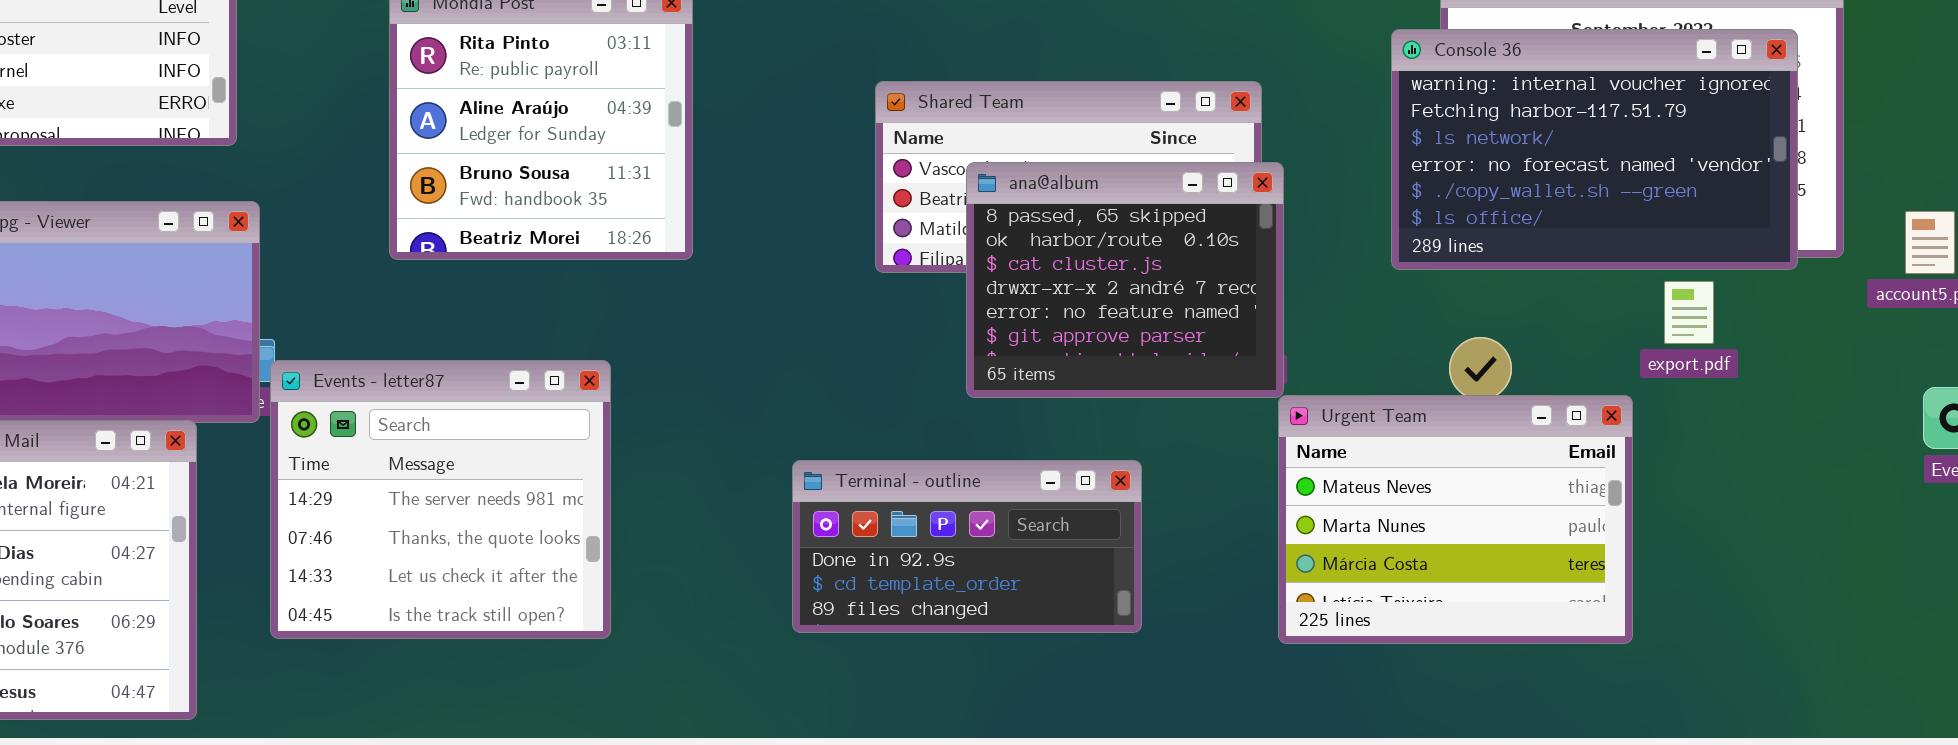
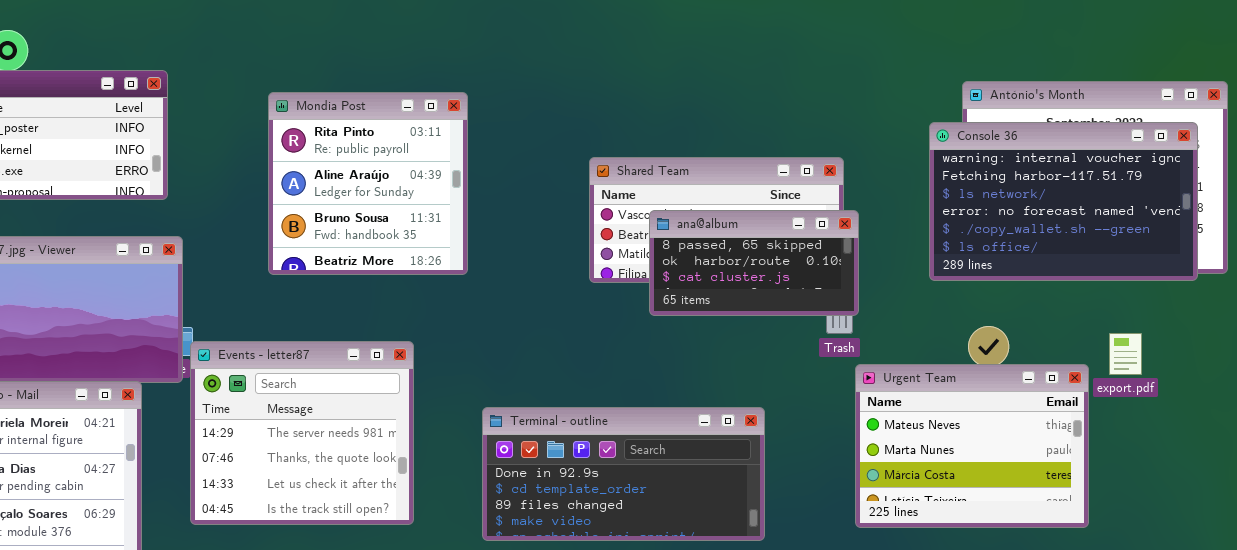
ana@album: [966,162,1284,398] -> [649,210,859,316], resized
export.pdf: [1664,281,1714,344] -> [1109,333,1142,375], moved
Terminal - outline: [792,460,1142,633] -> [482,407,765,541], resized

